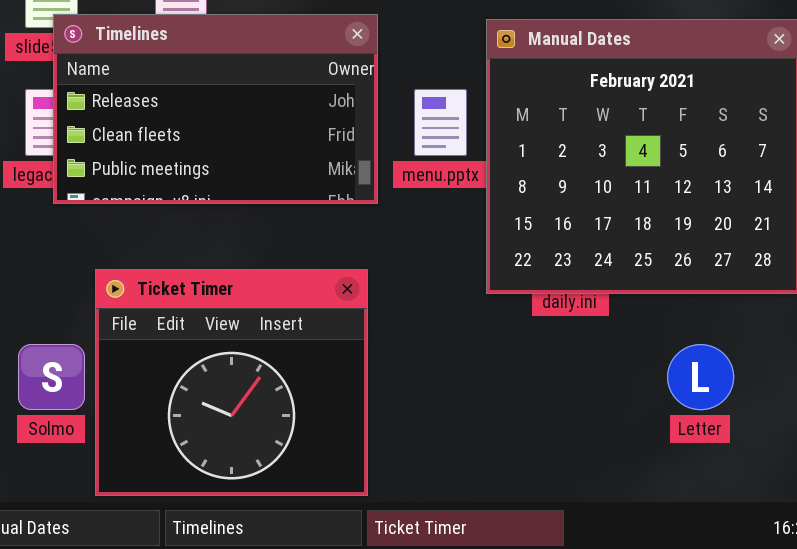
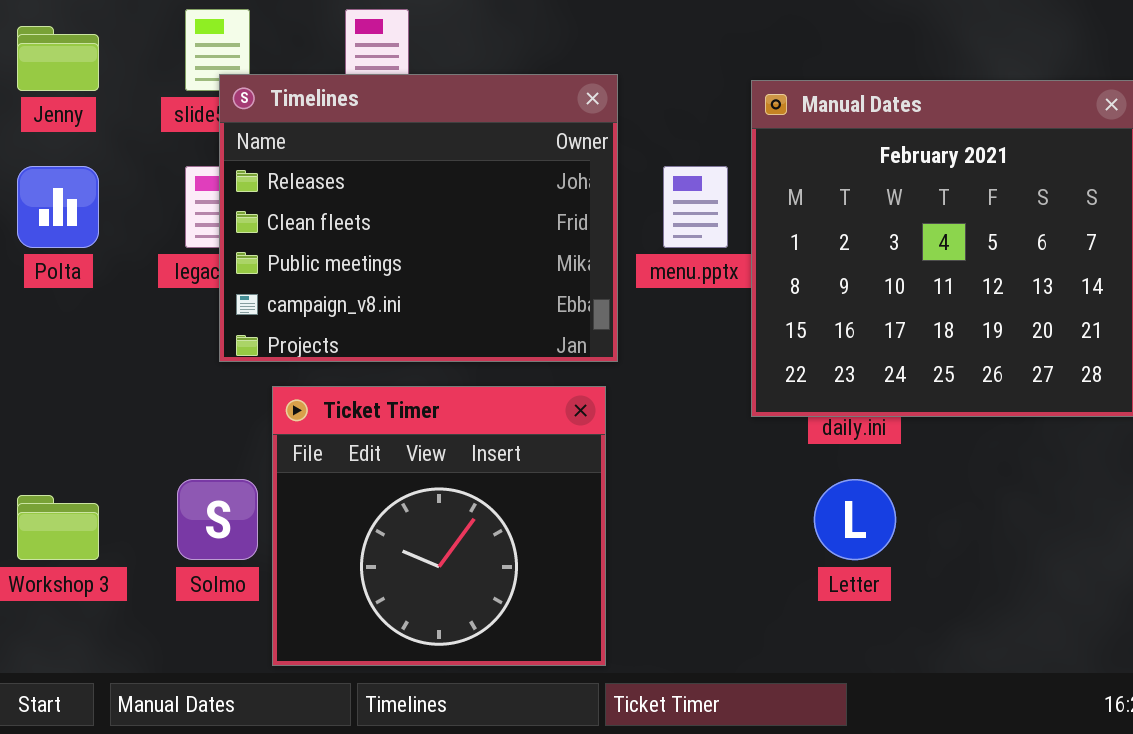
Timelines: [53,14,378,204] -> [219,74,618,362], resized
Letter: [667,344,734,410] -> [814,479,896,560], moved

